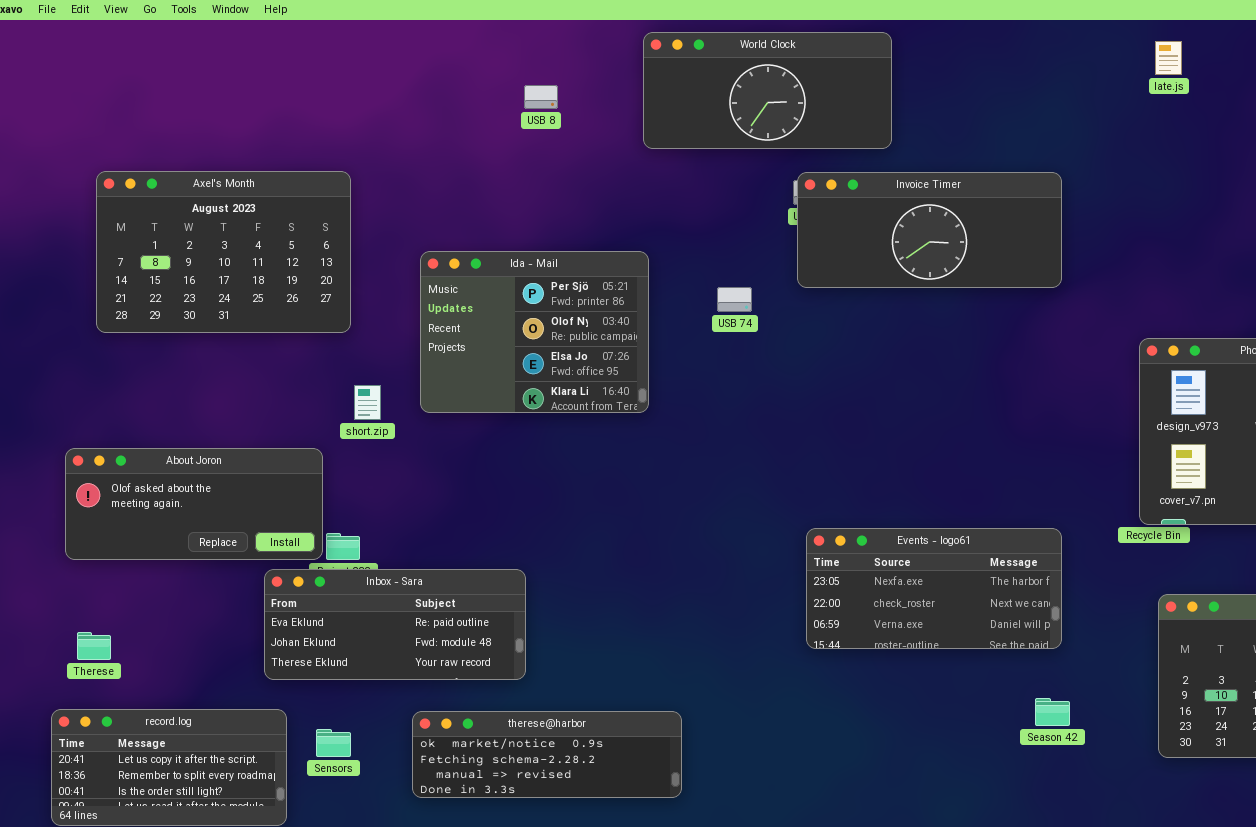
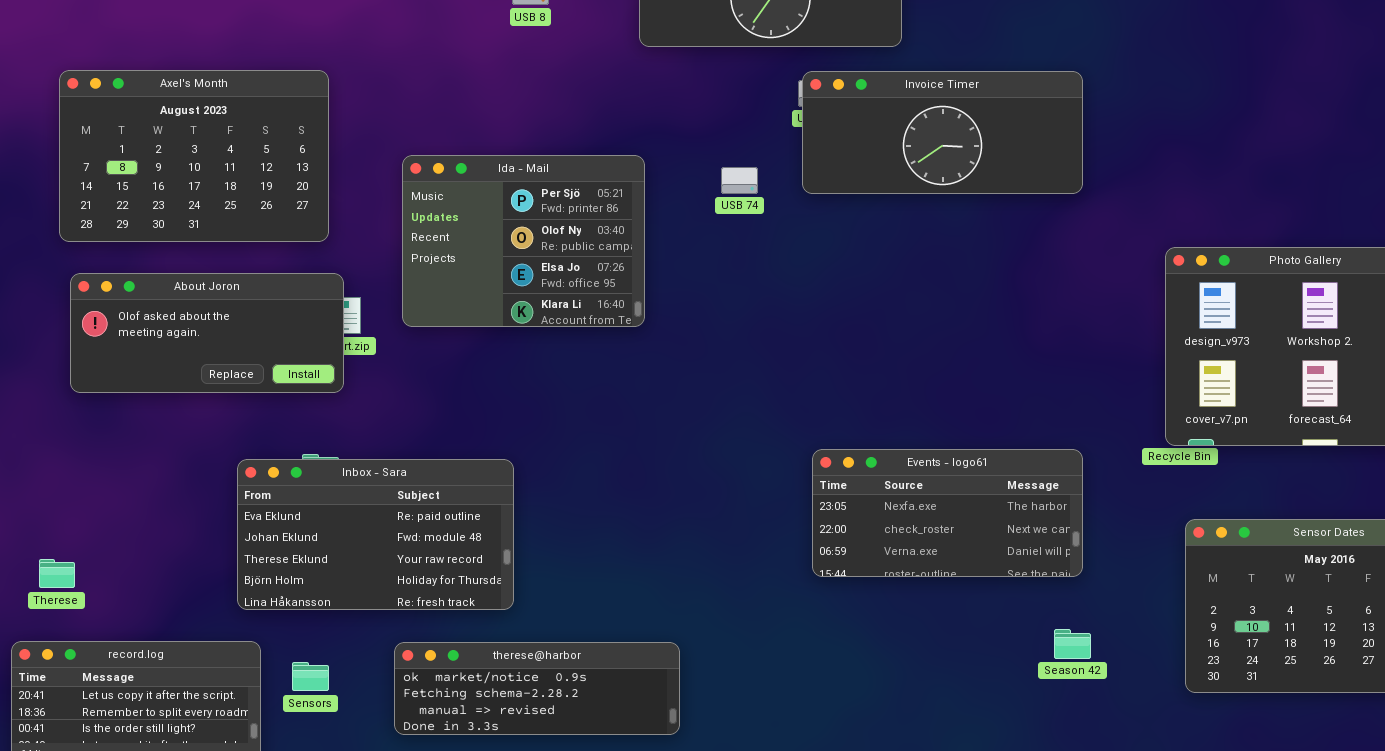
USB 74: [717,287,752,312] -> [721,167,758,194], moved
About Joron: [65,448,323,560] -> [70,273,344,393], moved
Inbox - Sara: [264,569,526,680] -> [237,459,514,610], resized

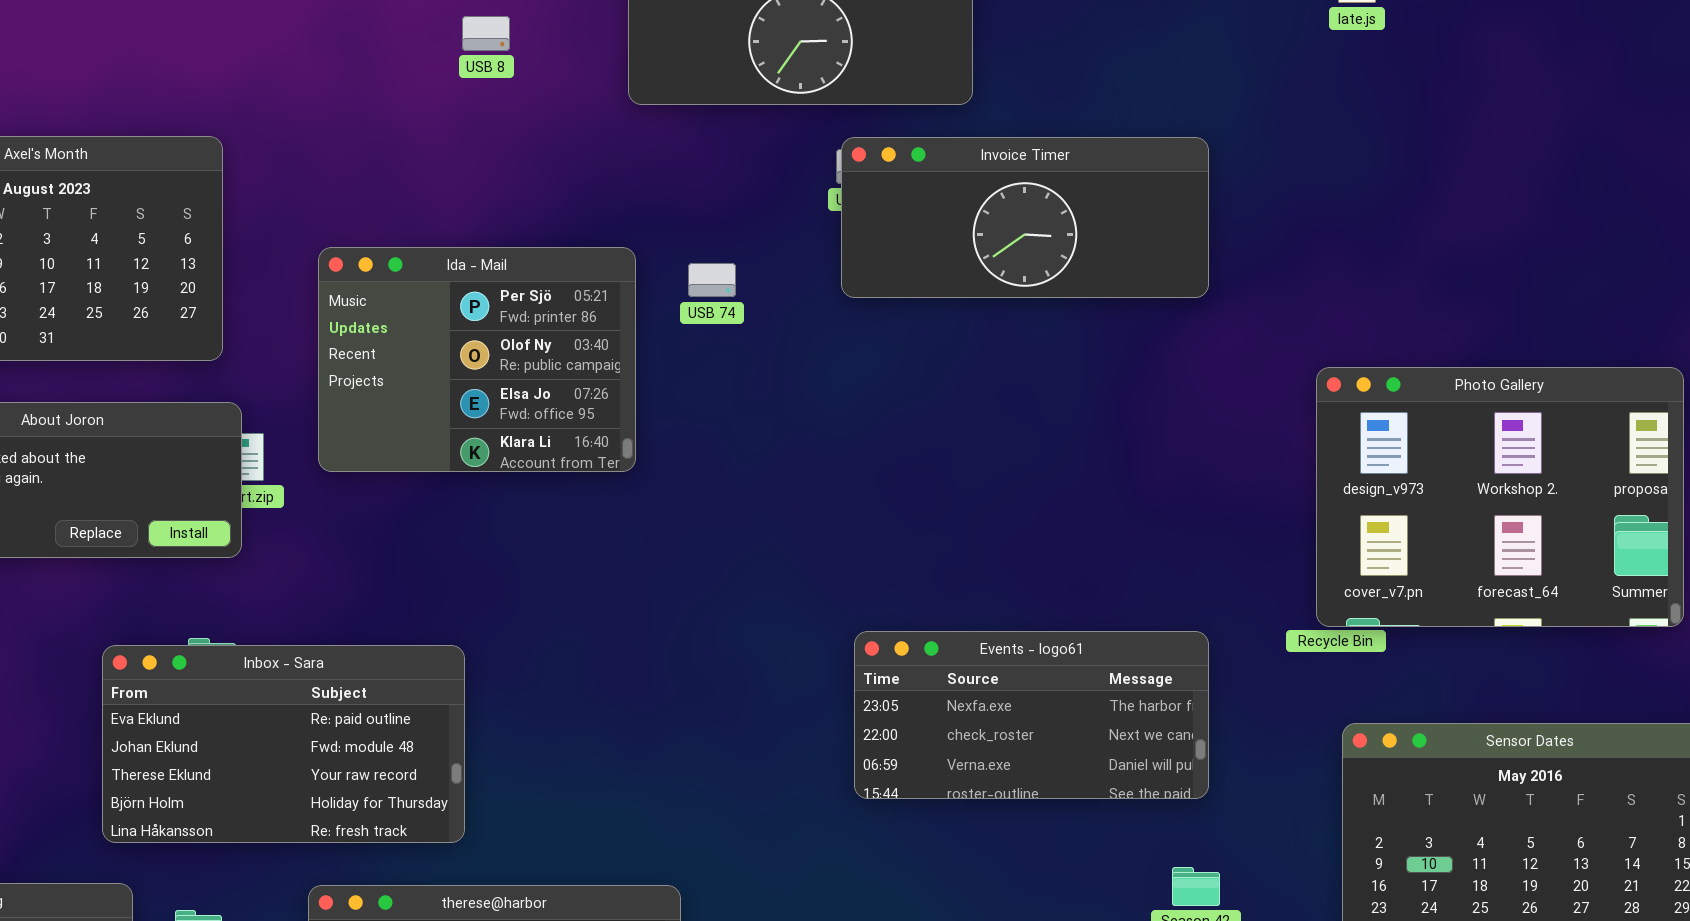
USB 74: [721,167,758,194] -> [688,263,736,297], moved

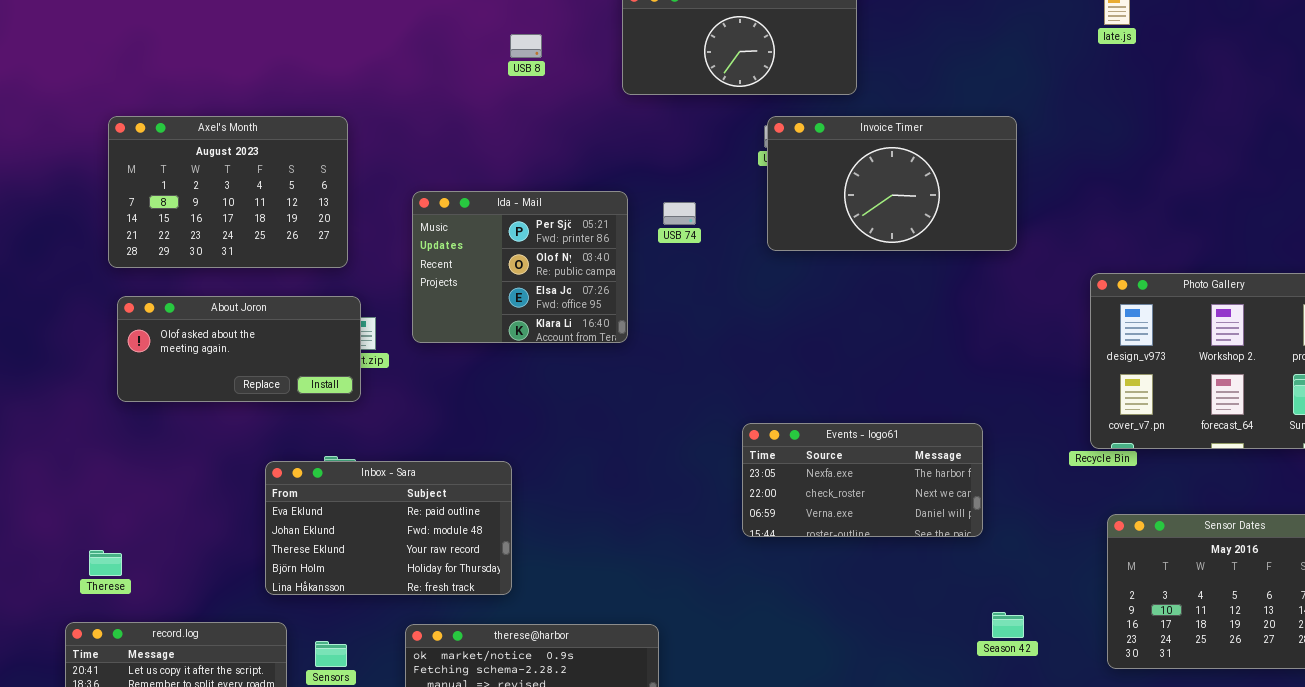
Invoice Timer: [841,137,1209,298] -> [767,116,1017,251], resized
Events - logo61: [854,631,1209,799] -> [742,423,983,537], moved

